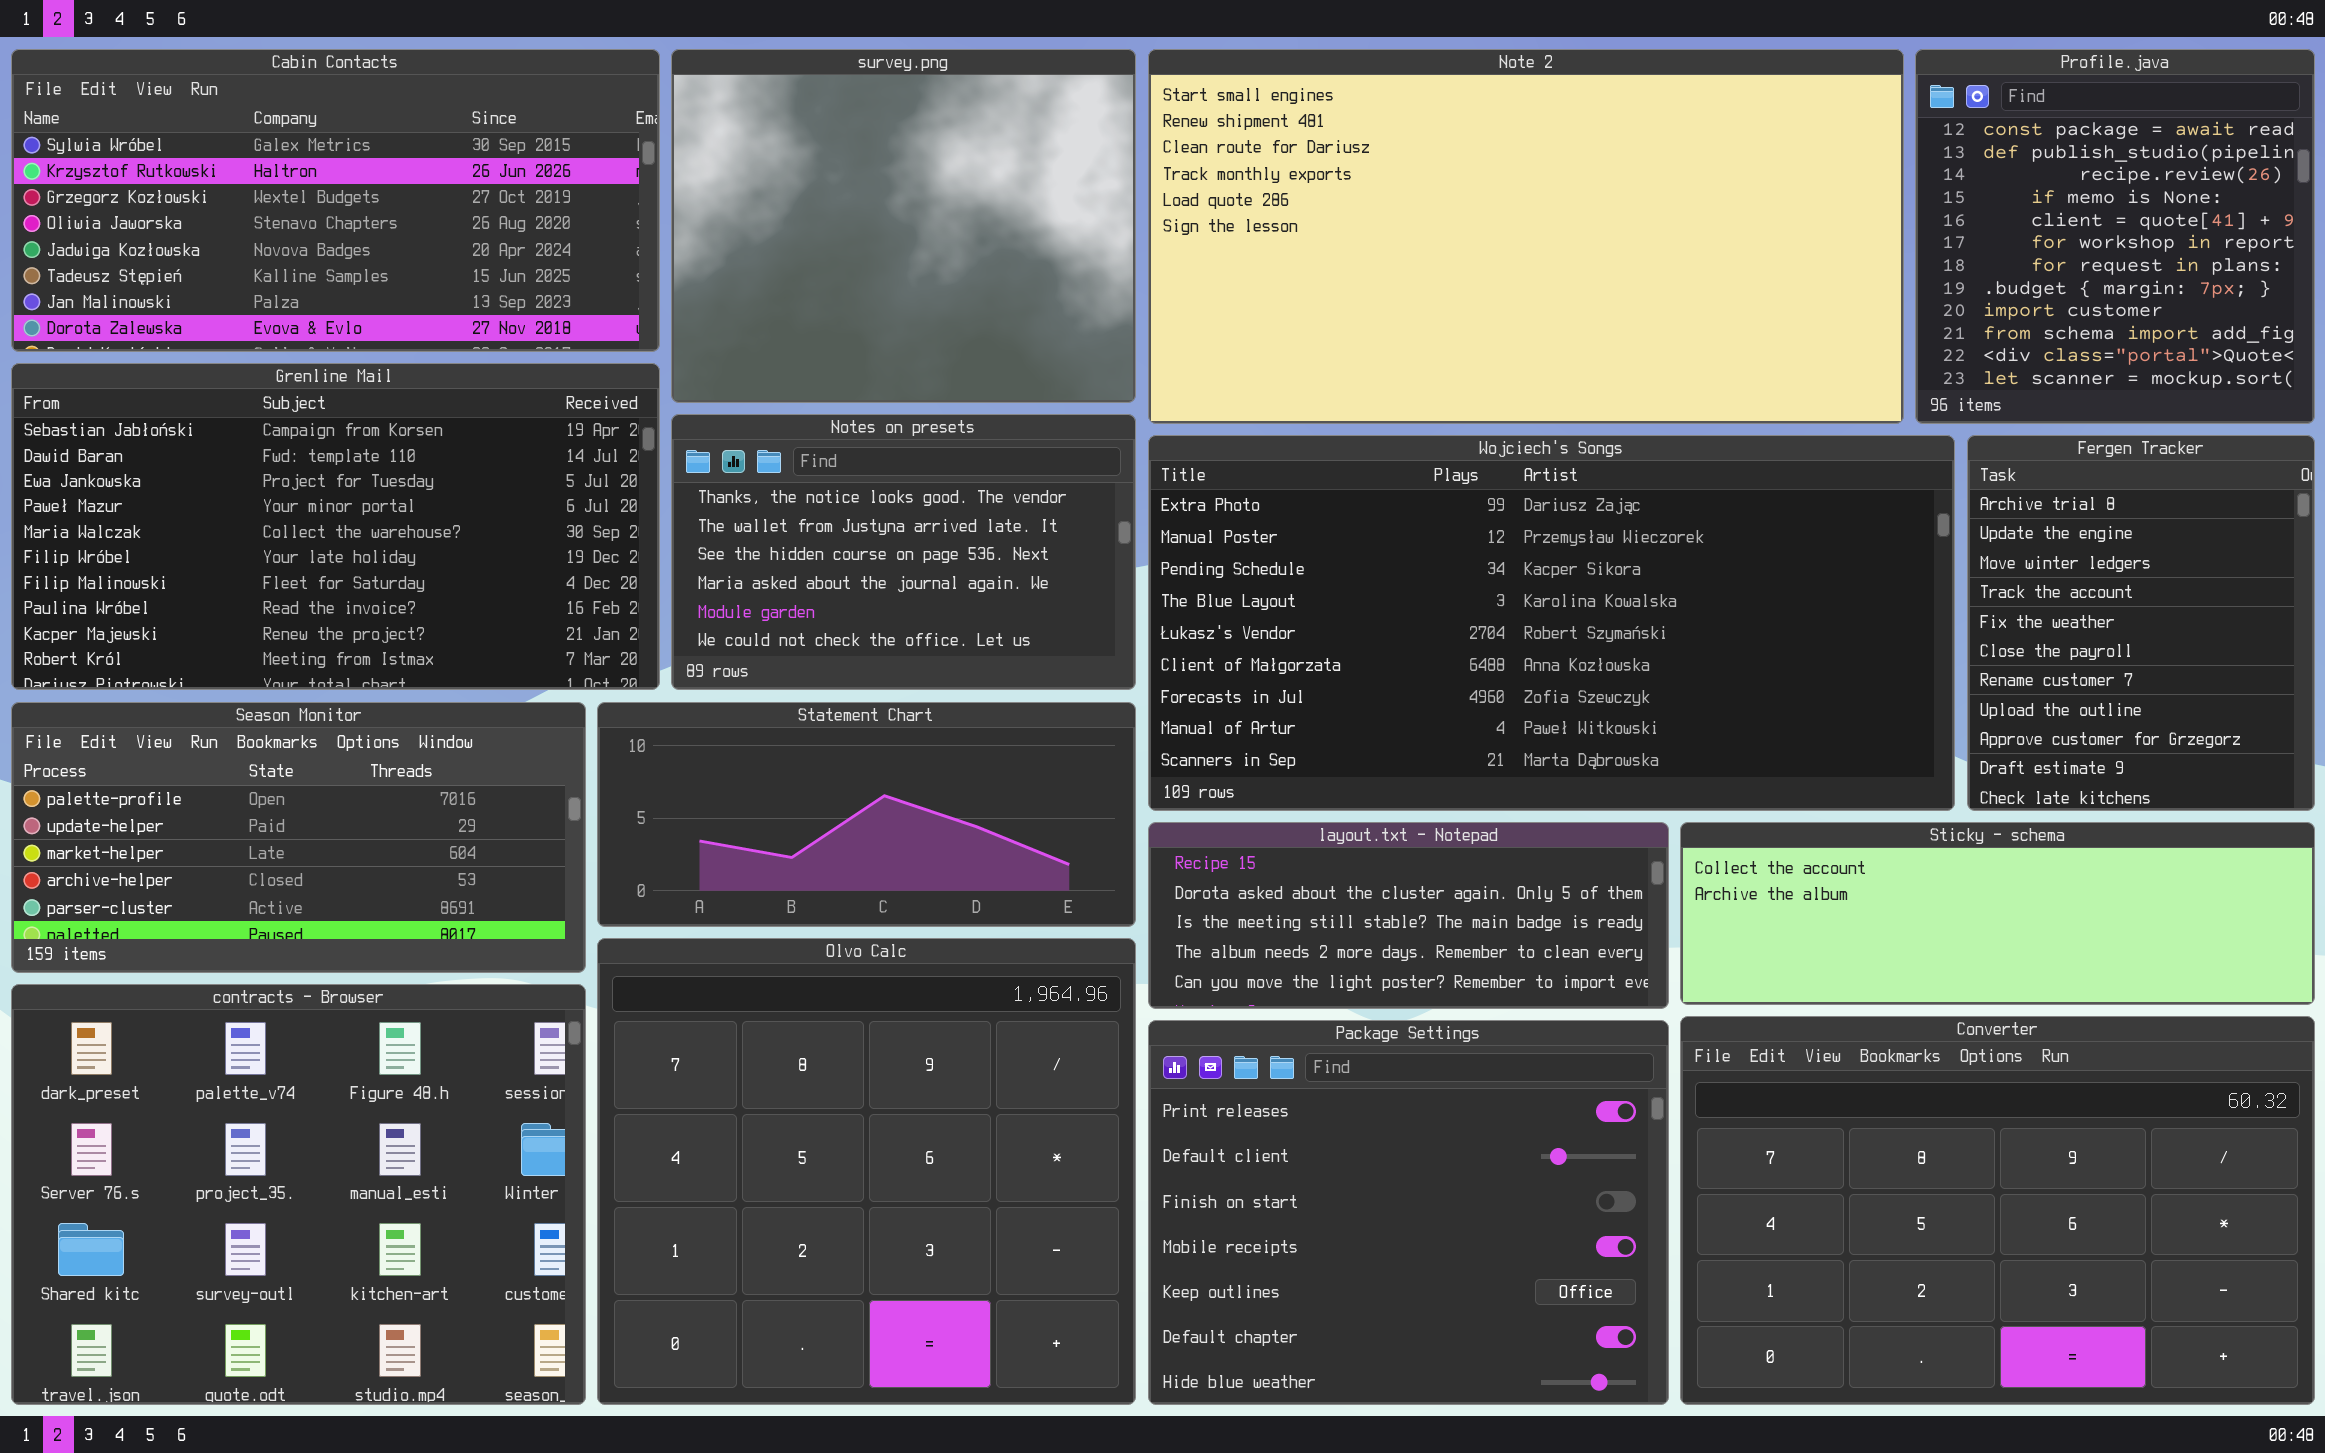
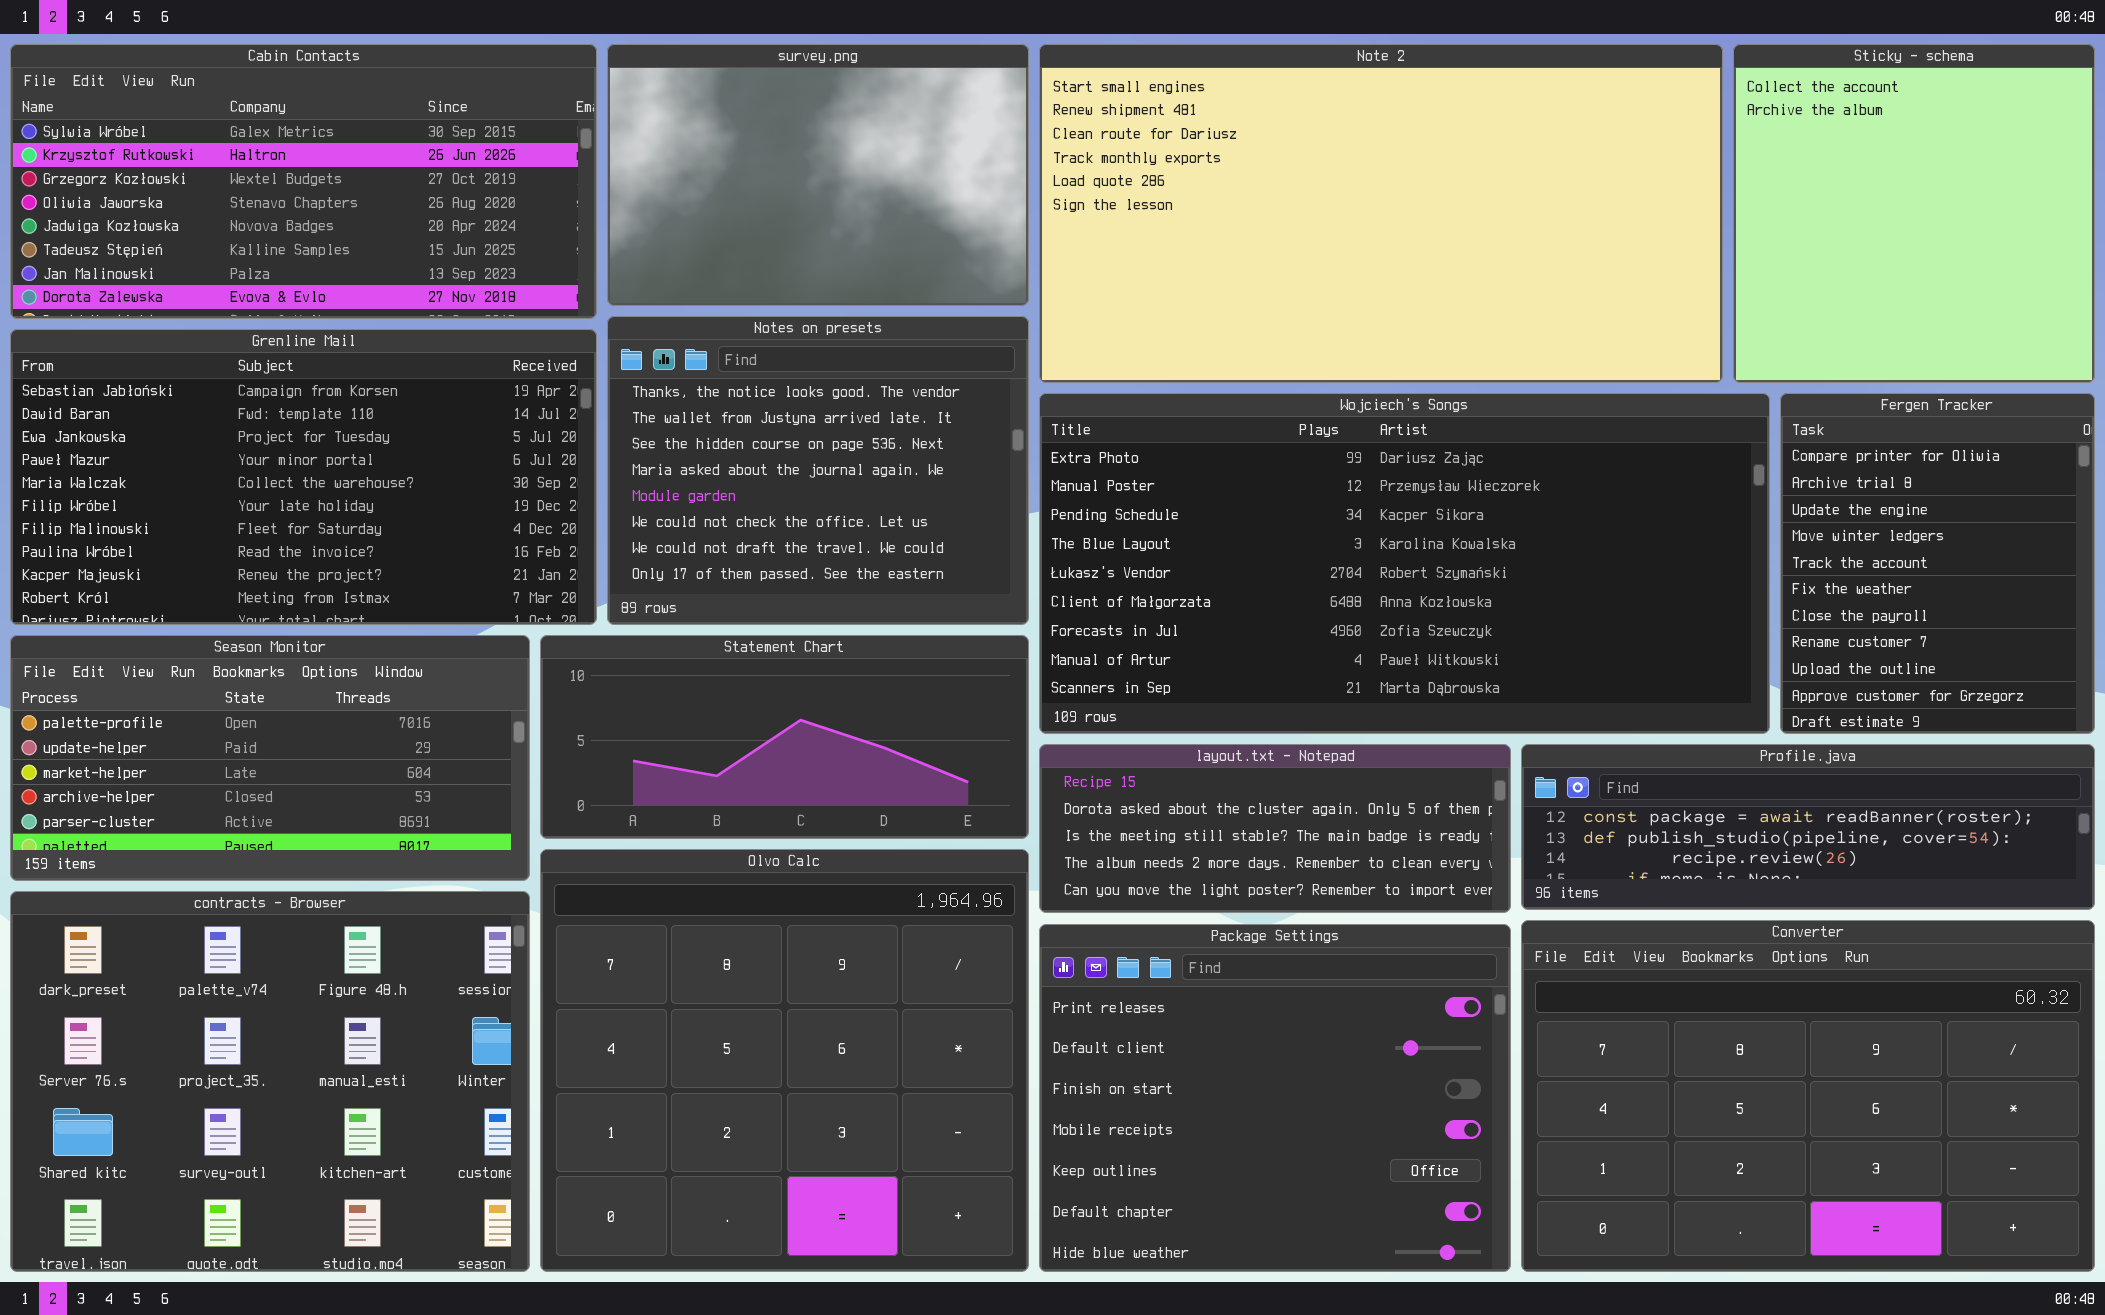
survey.png: [671,49,1136,403] -> [607,44,1029,306], resized
Profile.java: [1915,49,2315,424] -> [1521,744,2095,910], moved, resized
Notes on presets: [671,414,1136,690] -> [607,316,1029,625], resized
Fergen Tracker: [1967,435,2315,811] -> [1780,393,2095,734], scrolled up 1 row
Sticky - schema: [1680,822,2315,1005] -> [1733,44,2095,383], moved, resized

